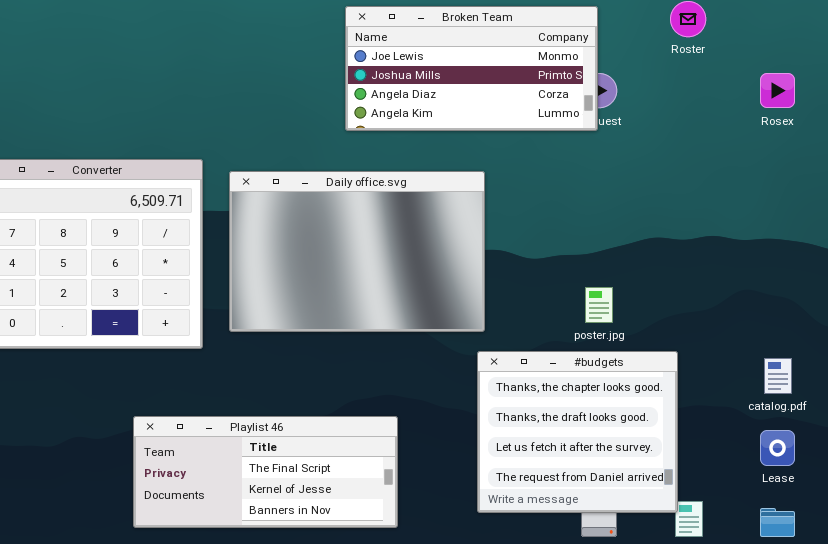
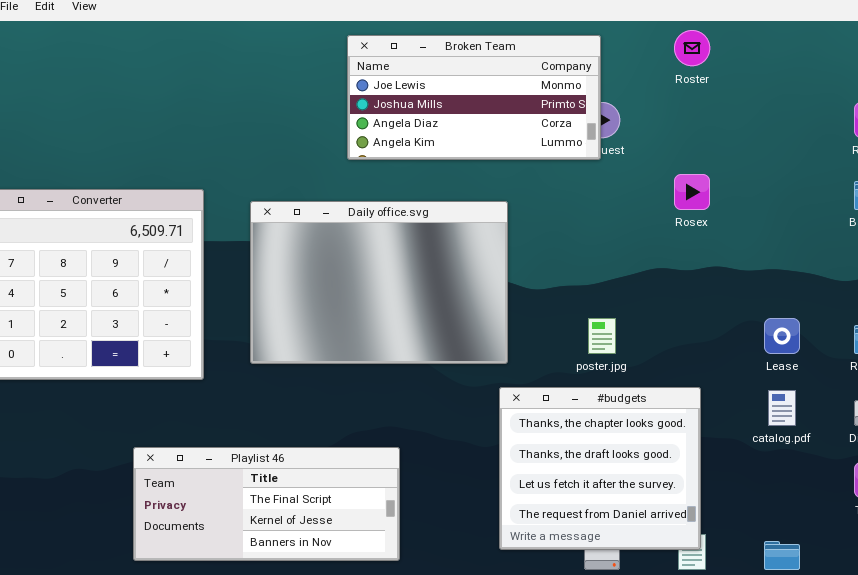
Rosex: [760,73,795,108] -> [674,174,710,210], moved
Daily office.svg: [229,171,485,332] -> [250,201,508,364], moved
#budgets: [477,351,678,513] -> [499,387,701,550], moved
Lease: [760,430,795,466] -> [764,318,800,354], moved

